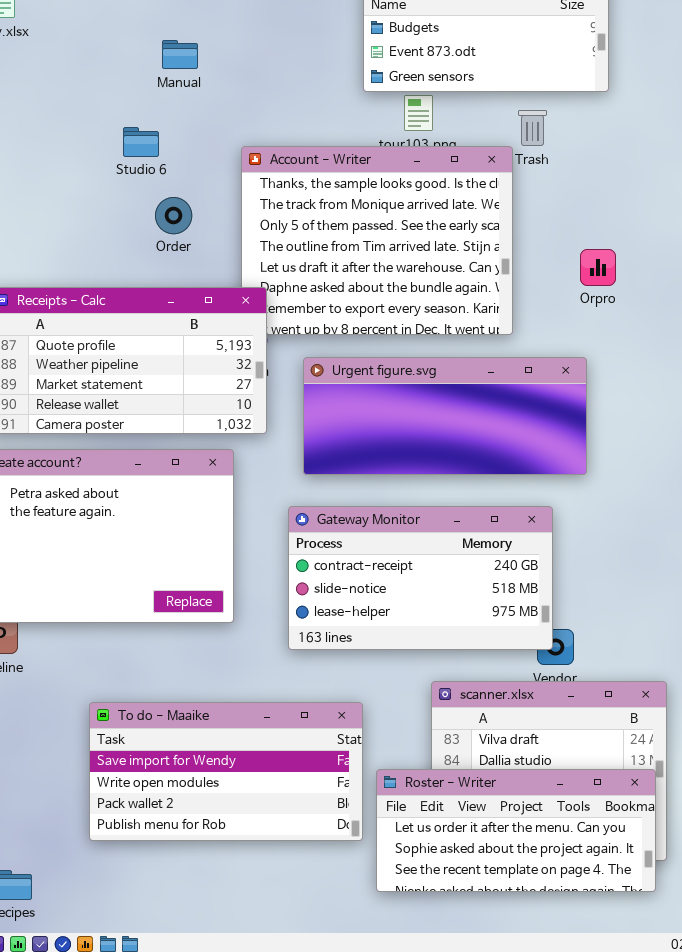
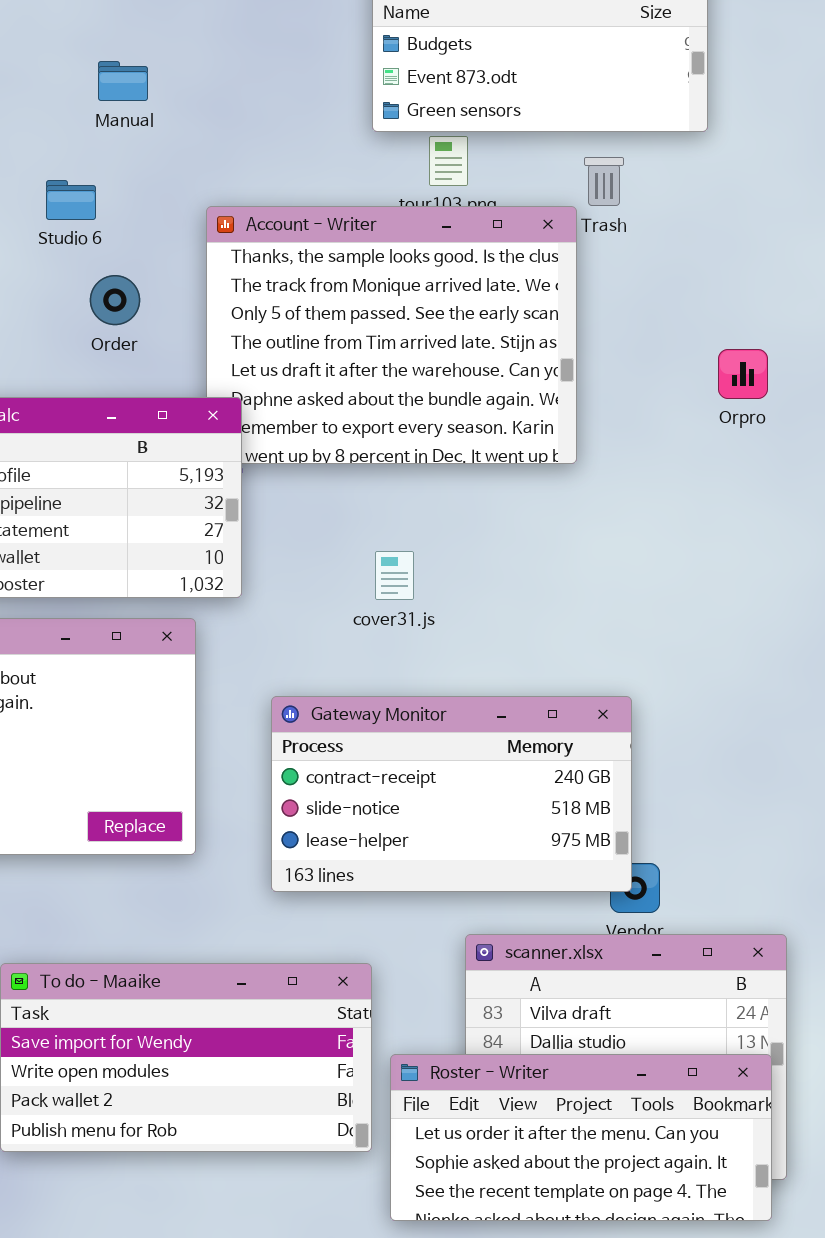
Orpro: [580,249,616,286] -> [718,349,768,399], moved
Urgent figure.svg: [303,357,587,475] -> none, closed

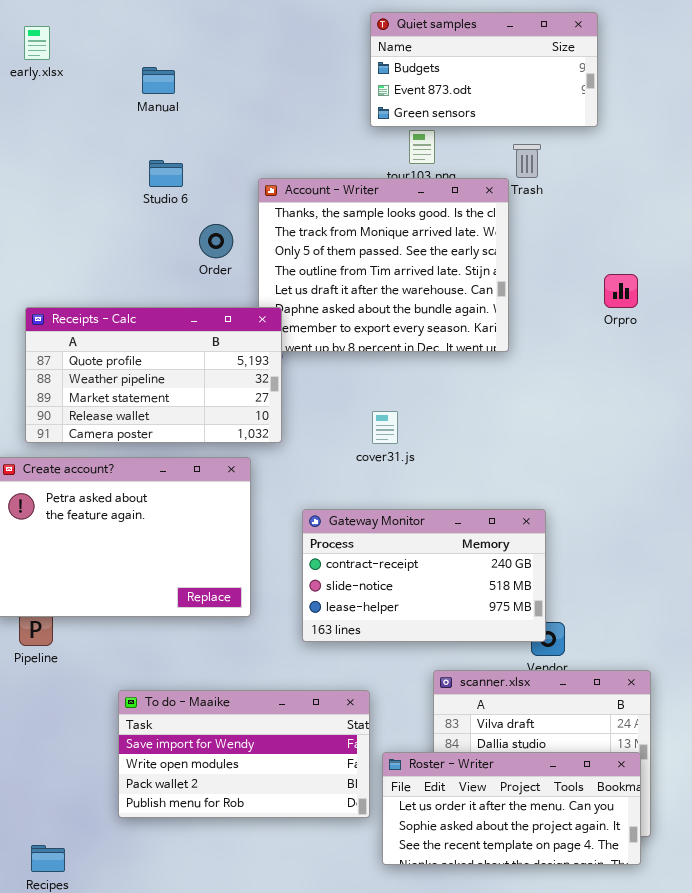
Manual: [98,61,148,101] -> [142,67,175,94], moved
Order: [90,275,140,325] -> [199,224,233,258], moved

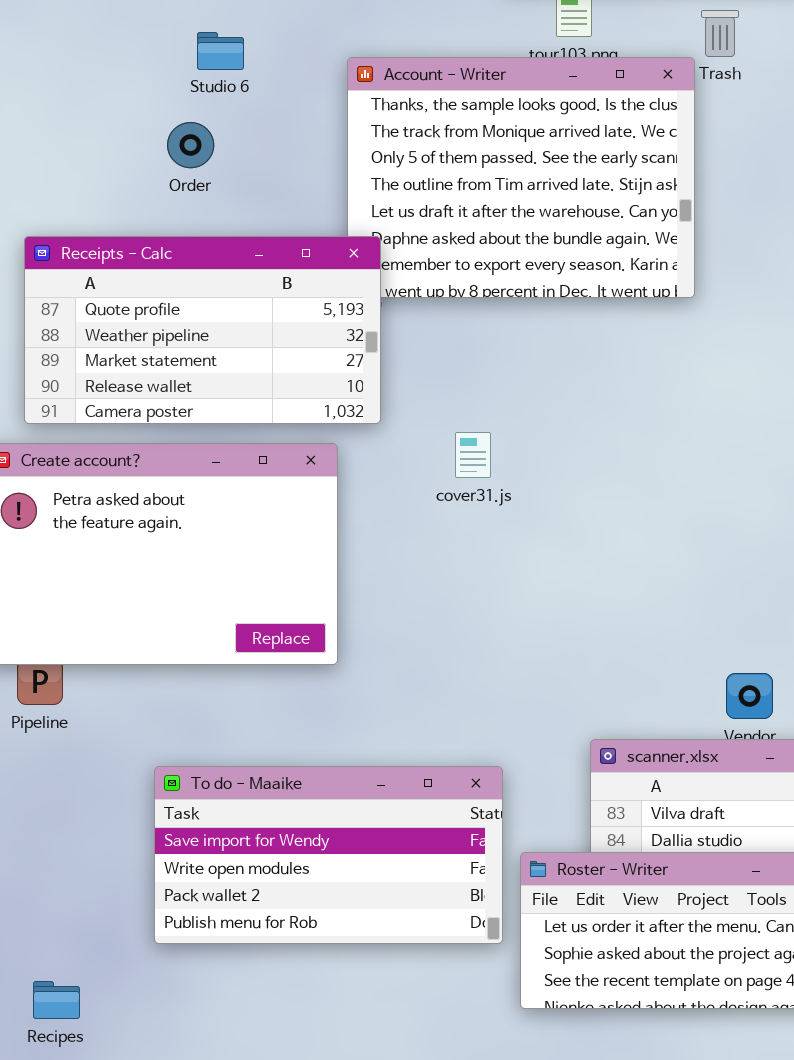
Order: [199,224,233,258] -> [167,122,214,168], moved
cover31.js: [372,411,398,444] -> [455,432,491,478], moved
Gateway Monitor: [302,509,546,642] -> none, closed

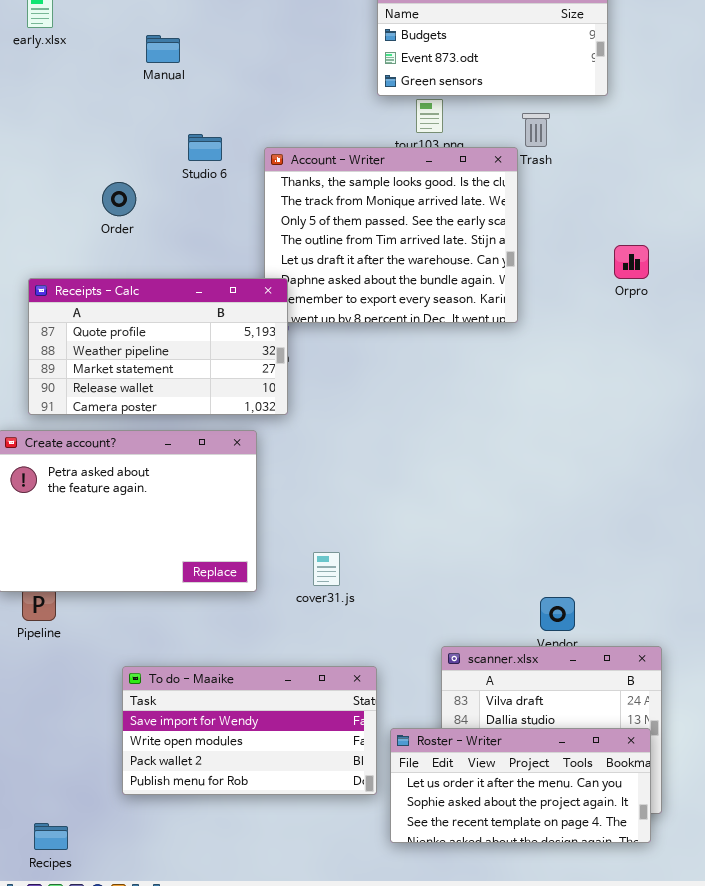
Studio 6: [197,32,244,70] -> [188,134,222,161], moved
Order: [167,122,214,168] -> [102,182,136,216], moved
cover31.js: [455,432,491,478] -> [313,552,340,586], moved

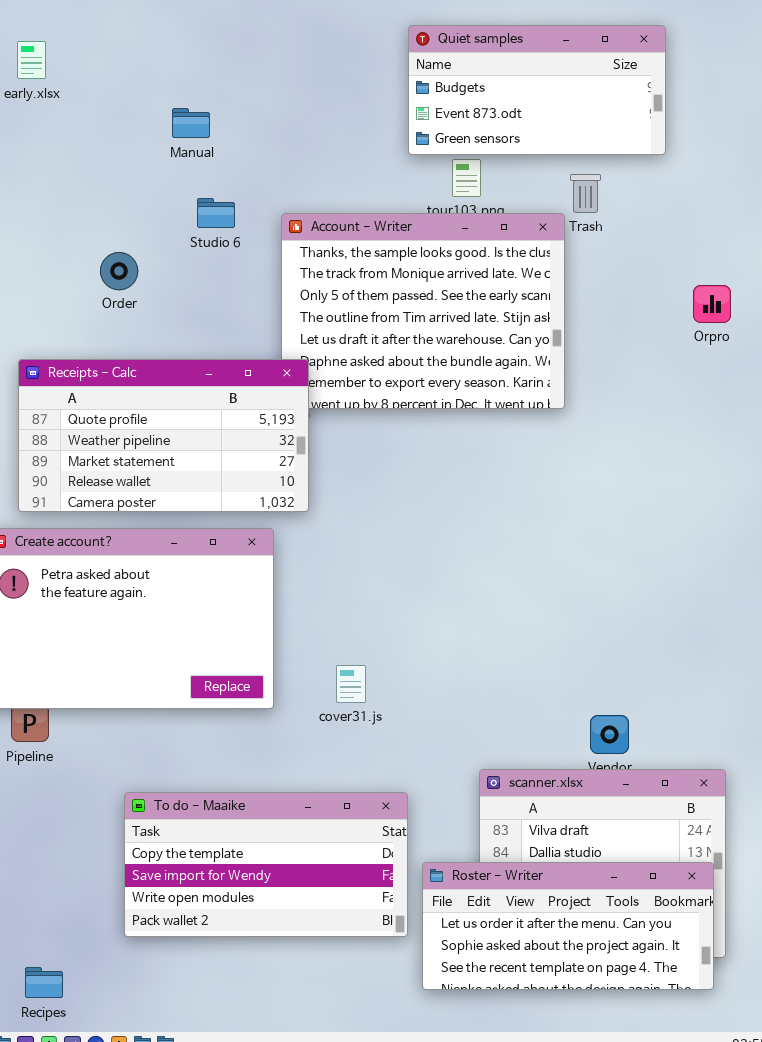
Manual: [146,35,180,63] -> [172,108,210,138], moved
Orpro: [614,245,649,279] -> [693,285,731,323], moved
To do - Maaike: [122,666,377,795] -> [124,792,408,937], scrolled up 1 row

